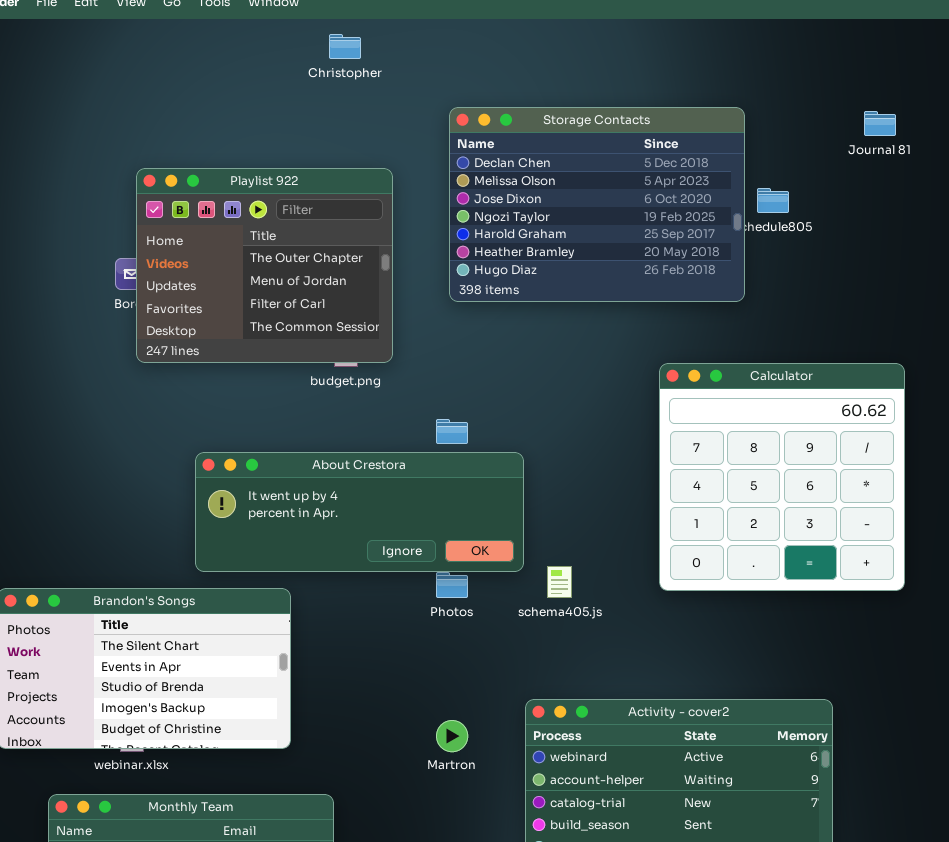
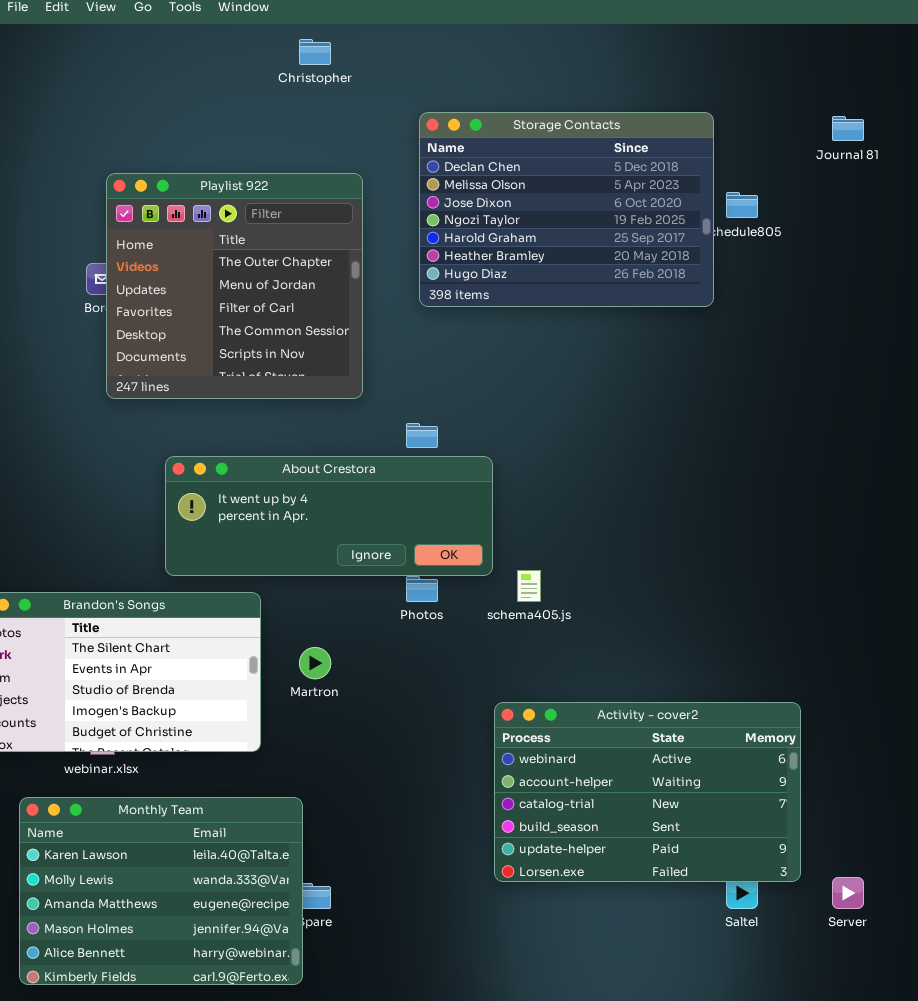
Playlist 922: [136,168,393,363] -> [106,173,363,399], resized
Calculator: [659,363,905,591] -> none, closed
Martron: [436,720,468,752] -> [299,647,331,679], moved

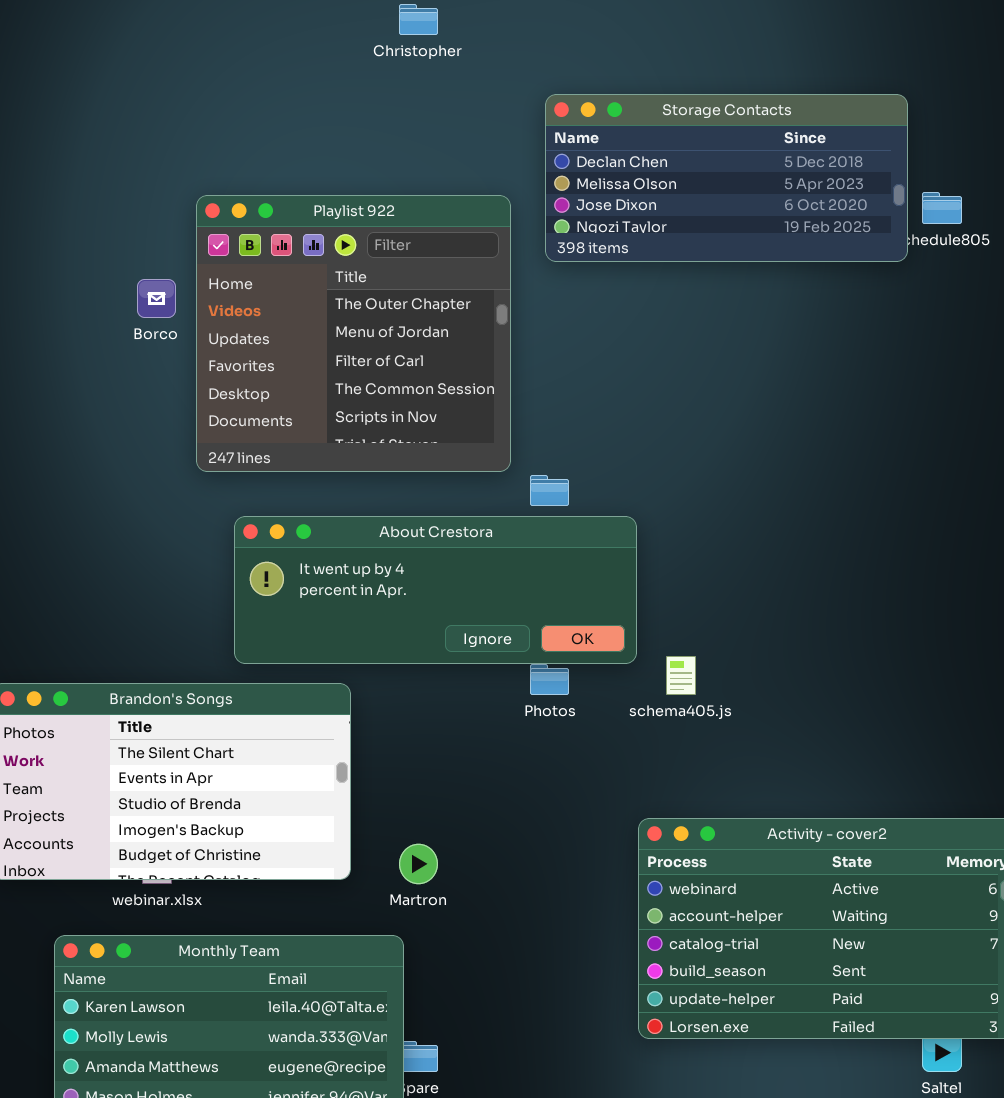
Storage Contacts: [419,112,714,307] -> [545,94,908,262], resized
Playlist 922: [106,173,363,399] -> [196,195,511,472], moved
Martron: [299,647,331,679] -> [399,844,438,884], moved

